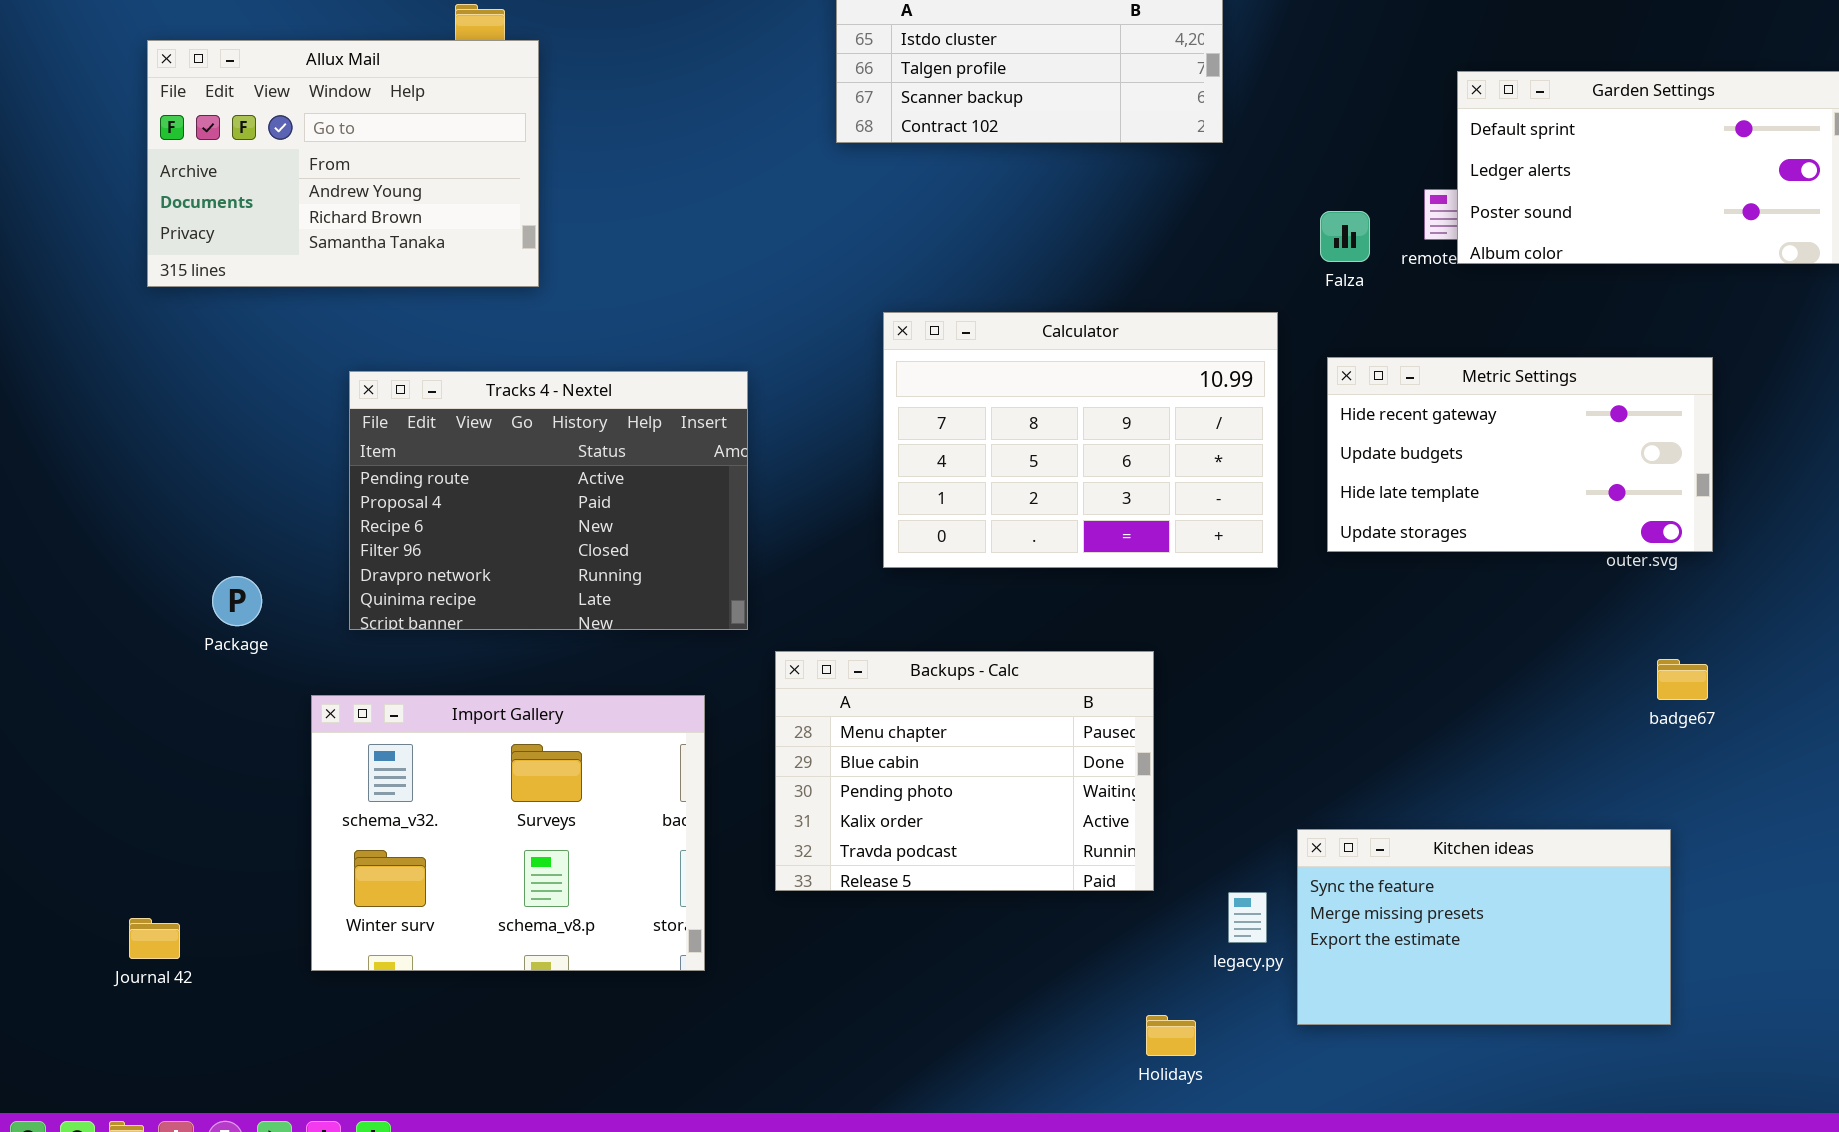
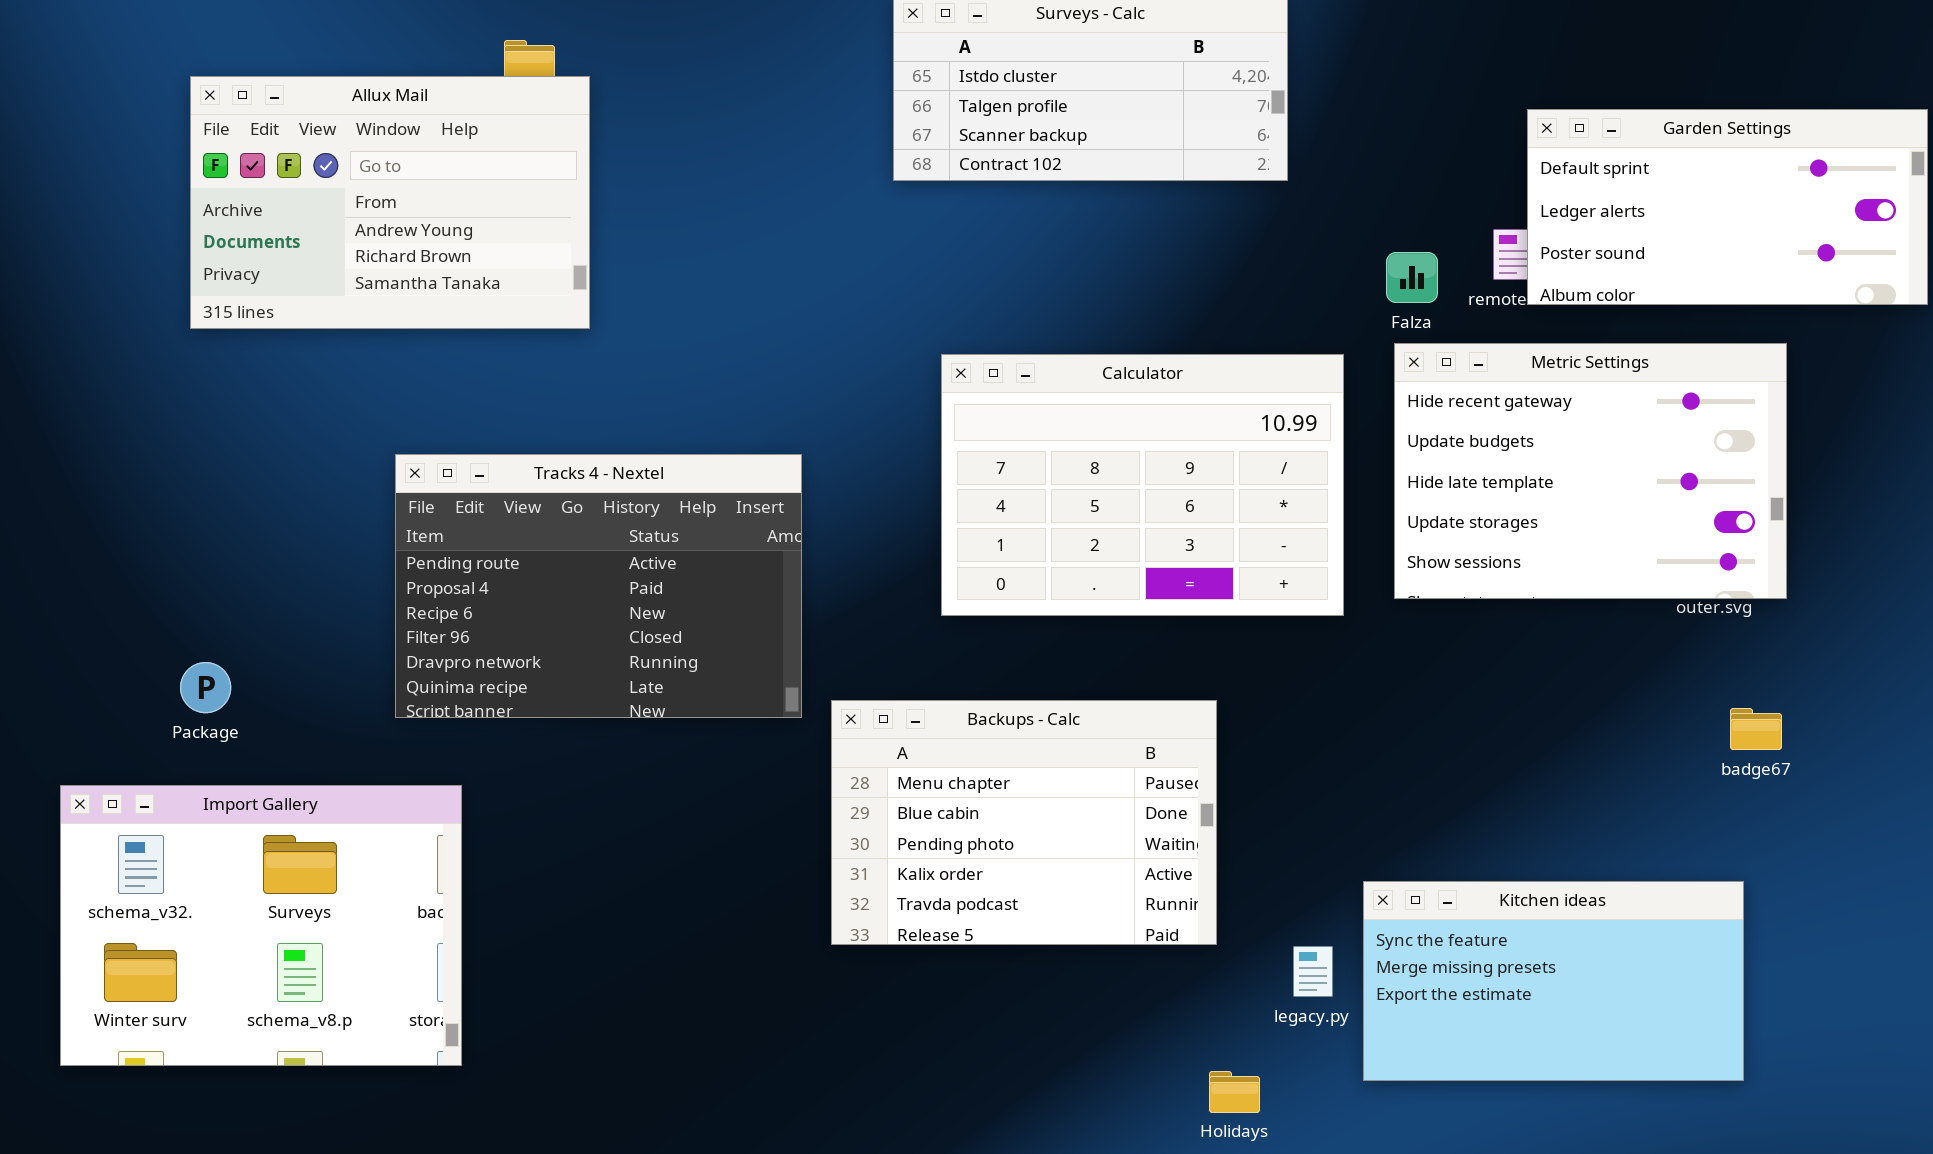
Metric Settings: [1327,357,1713,552] -> [1394,343,1787,599], resized
Tracks 4 - Nextel: [349,371,748,630] -> [395,454,802,718], moved
Package: [212,576,262,626] -> [180,662,231,713], moved
Import Gallery: [311,695,705,971] -> [60,785,462,1066], moved

